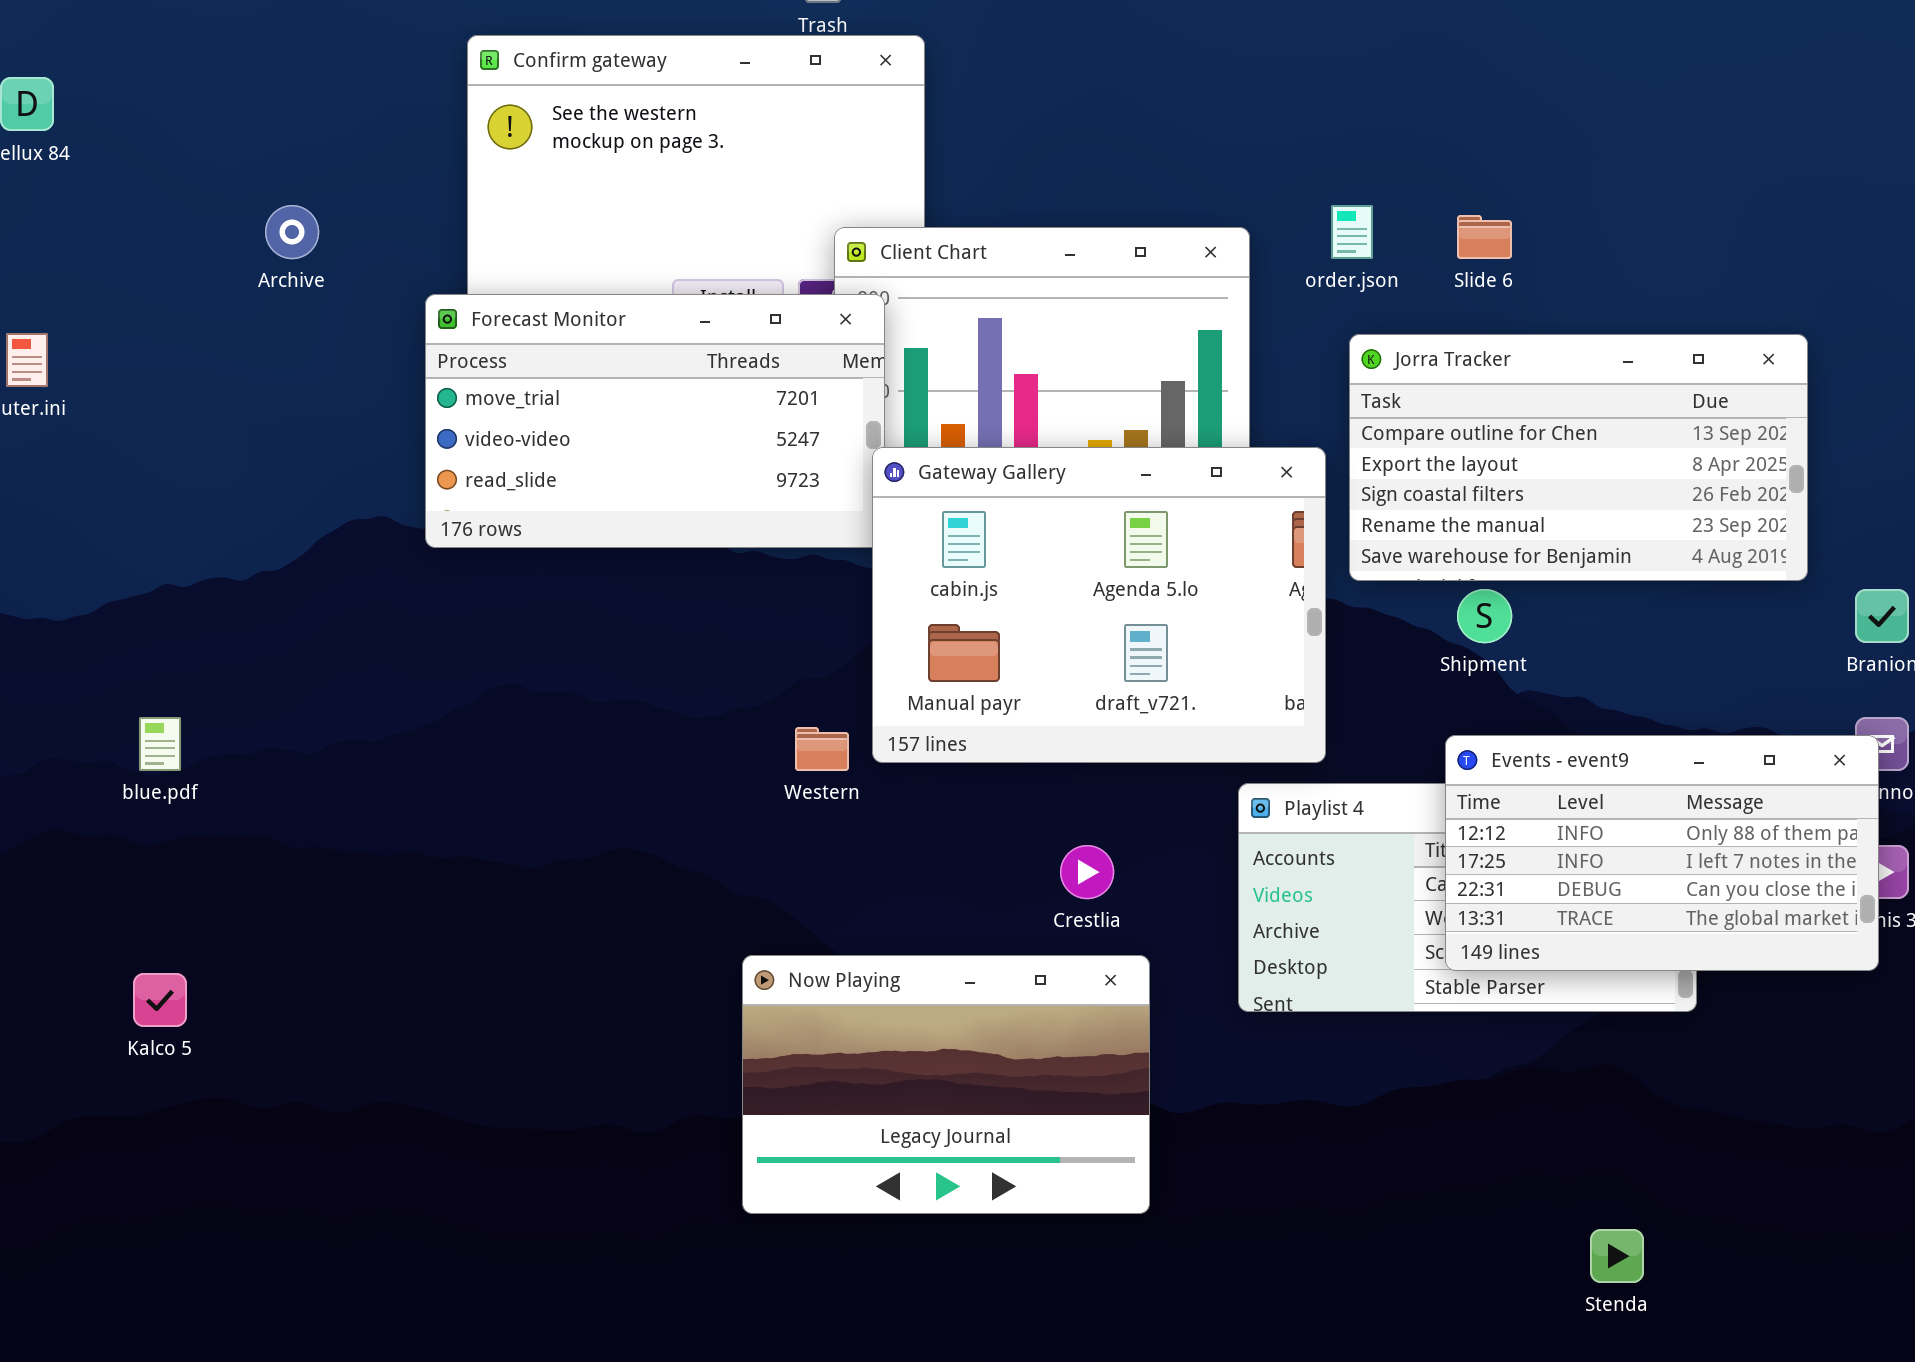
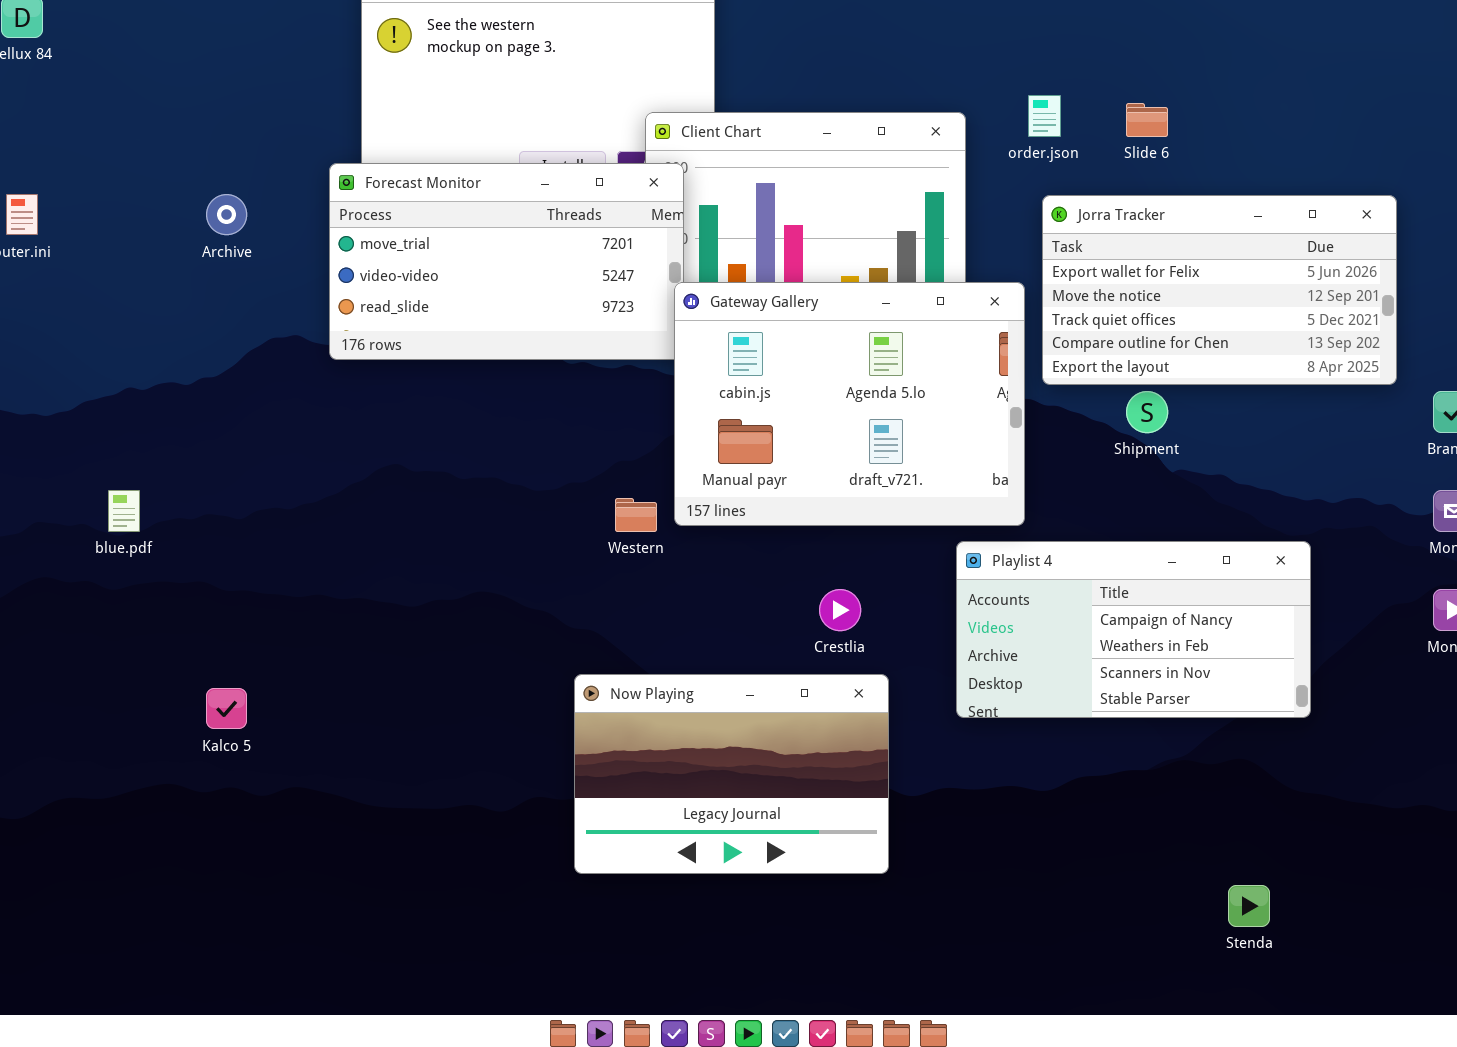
Archive: [265,205,319,259] -> [206,194,247,235], moved
Jorra Tracker: [1349,334,1808,581] -> [1042,195,1397,385], scrolled up 3 rows
Events - event9: [1445,735,1879,971] -> none, closed
Kalco 5: [133,973,187,1027] -> [206,688,247,729], moved

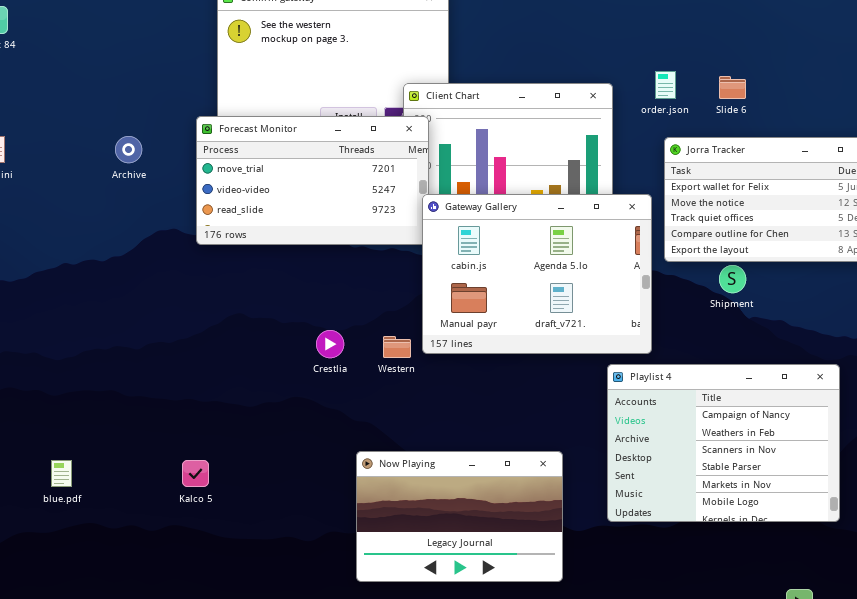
blue.pdf: [108,490,140,532] -> [51,460,72,487], moved
Playlist 4: [956,541,1311,718] -> [607,364,840,522], resized
Crestlia: [819,589,861,631] -> [316,330,344,358], moved
Kalco 5: [206,688,247,729] -> [182,460,209,487], moved

